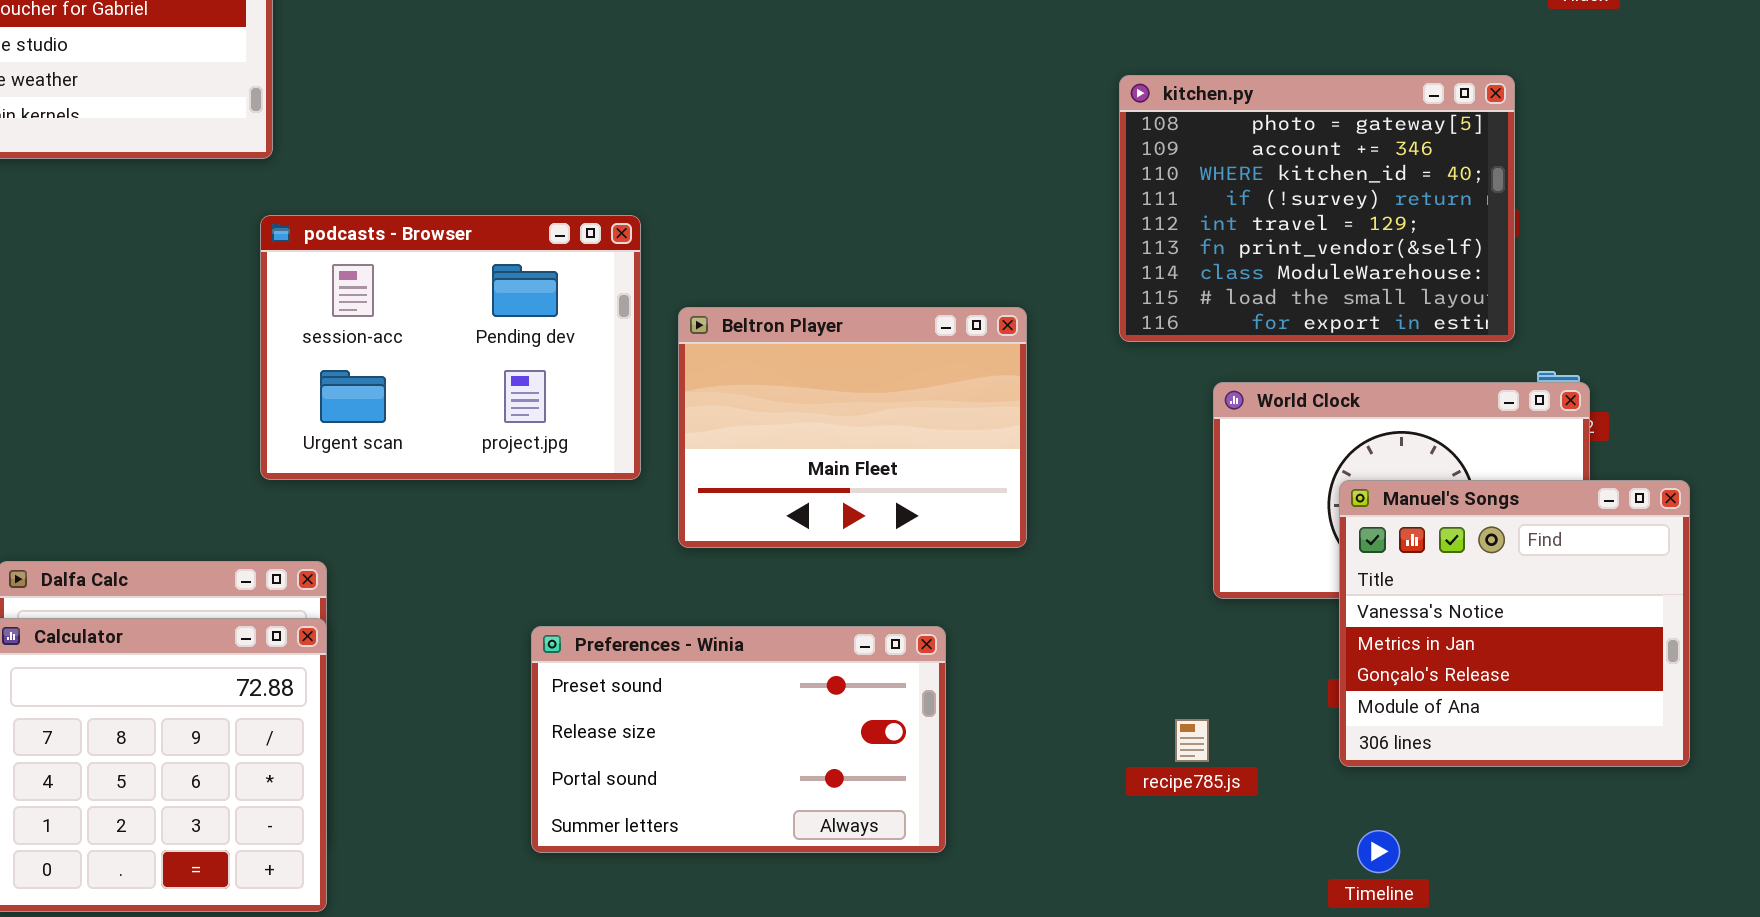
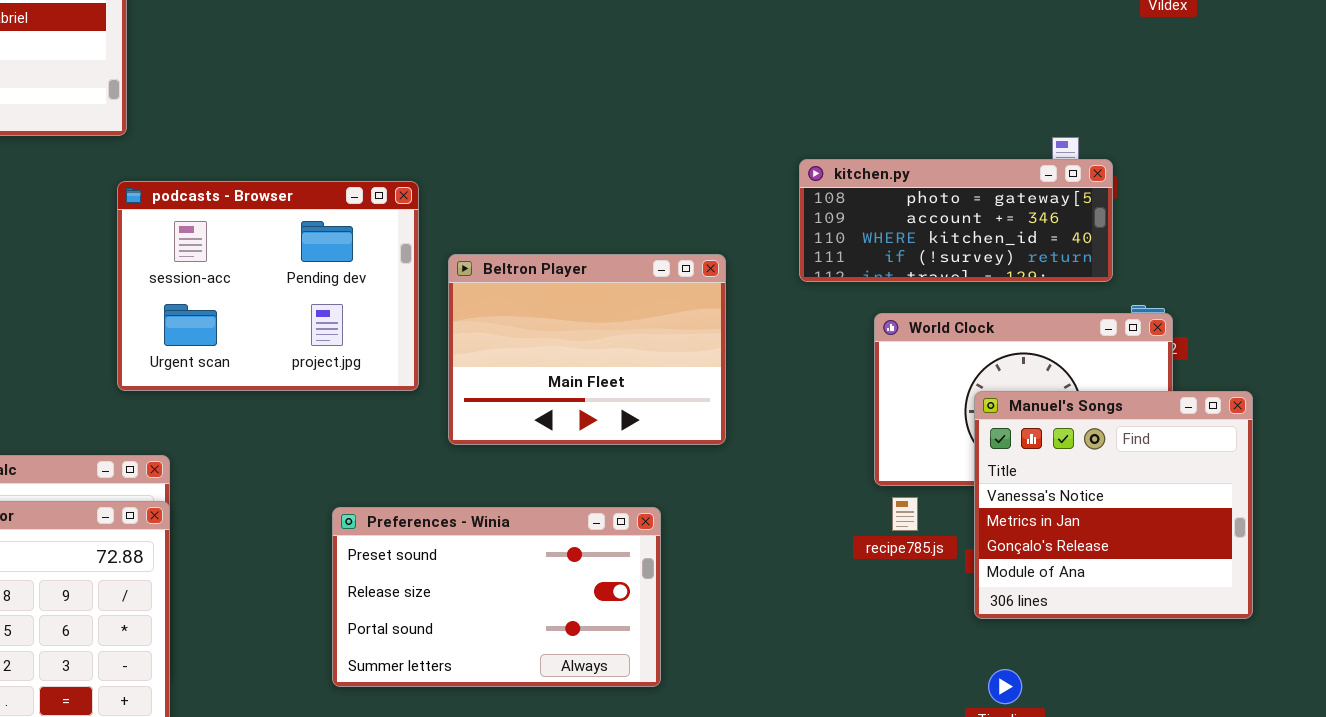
kitchen.py: [1119,75,1515,342] -> [799,159,1113,282], resized
recipe785.js: [1175,719,1209,762] -> [892,497,918,531], moved

